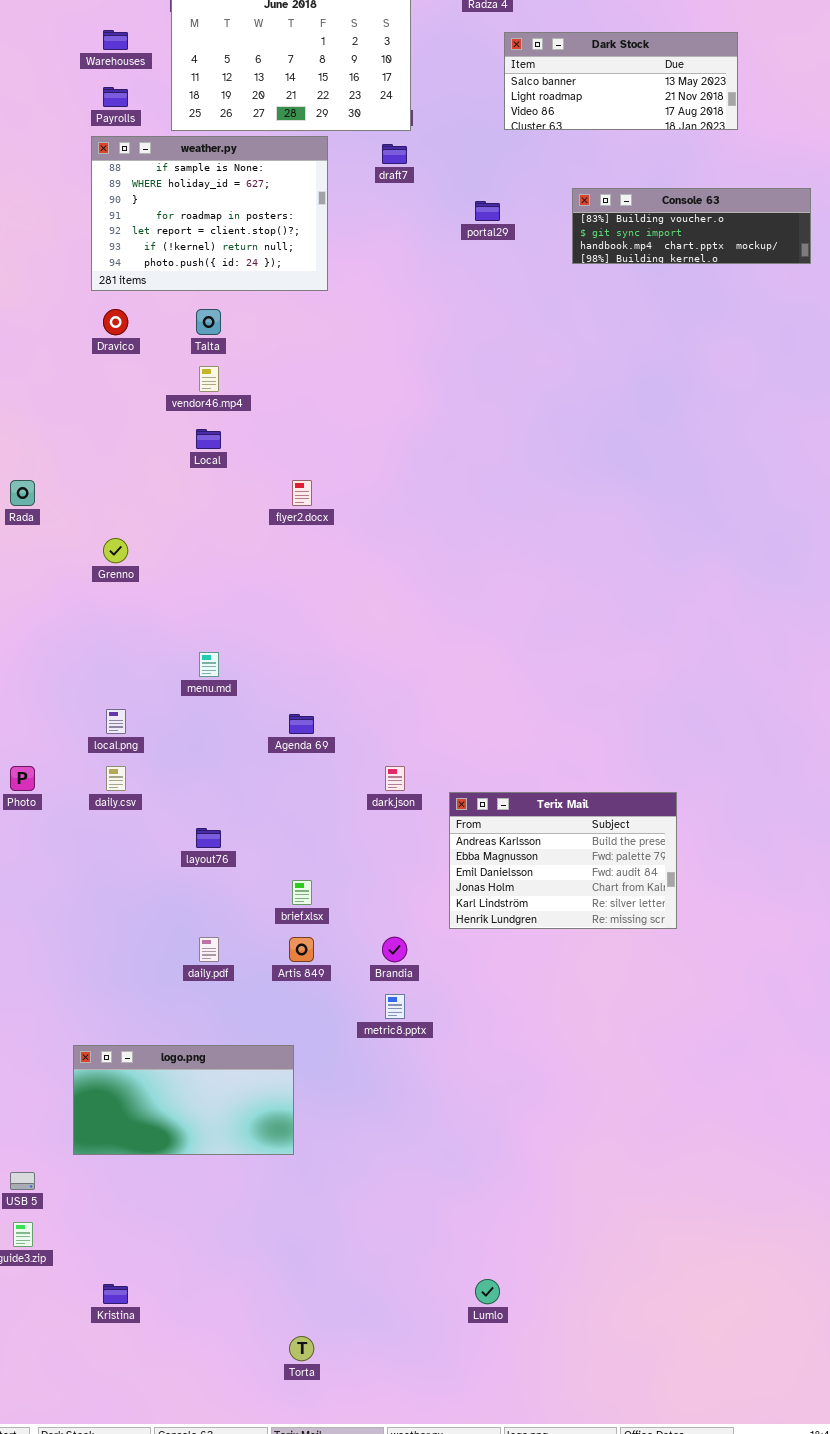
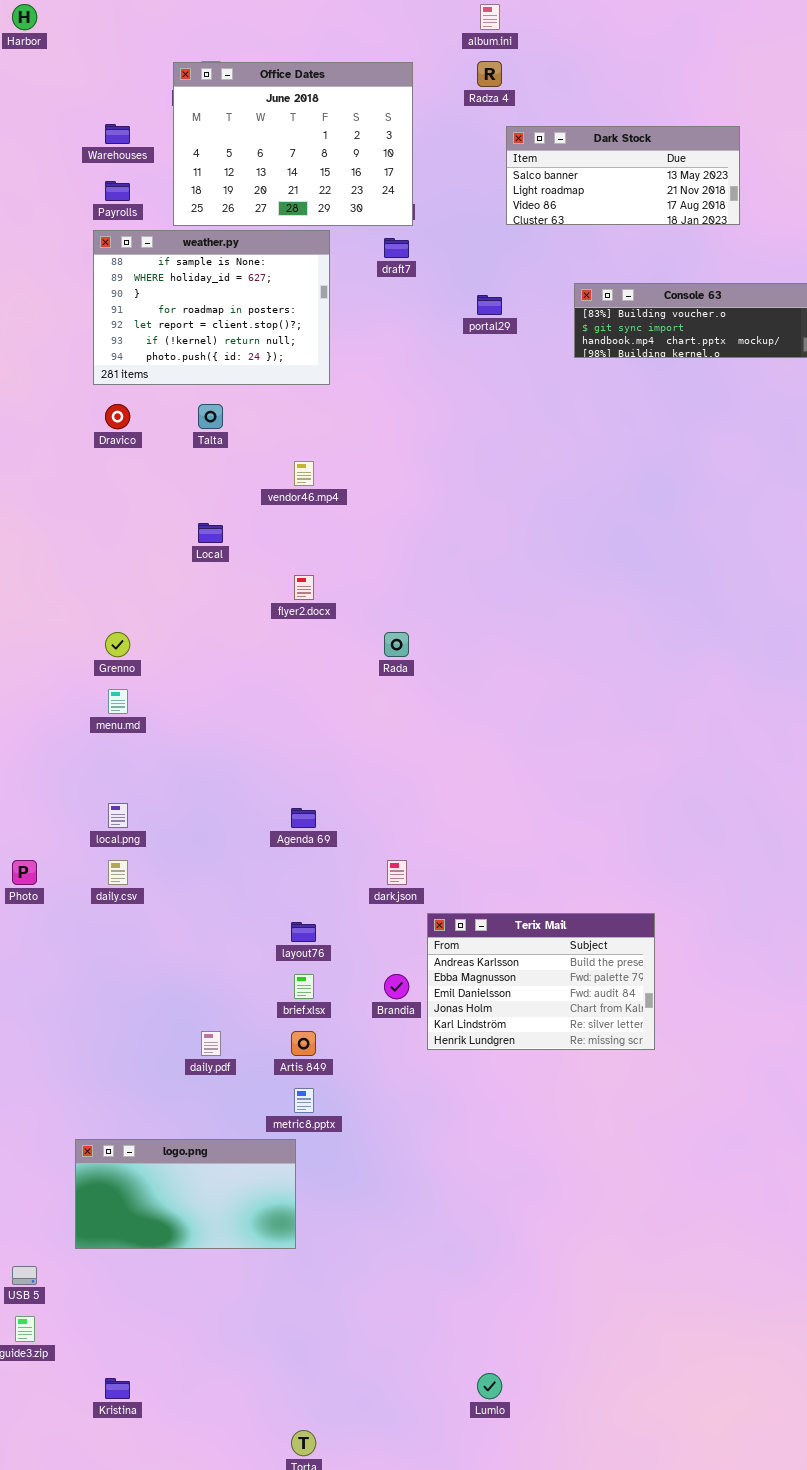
vendor46.mp4: [199,366,219,392] -> [294,461,314,486], moved
Rada: [10,480,35,506] -> [384,632,409,657], moved
menu.md: [199,652,219,677] -> [108,689,128,714], moved
Terix Mail: [449,792,677,929] -> [427,913,655,1050], moved
layout76: [196,828,221,848] -> [291,922,316,942], moved
Brandia: [382,937,407,962] -> [384,974,409,999], moved
metric8.pptx: [385,994,405,1019] -> [294,1088,314,1113], moved

